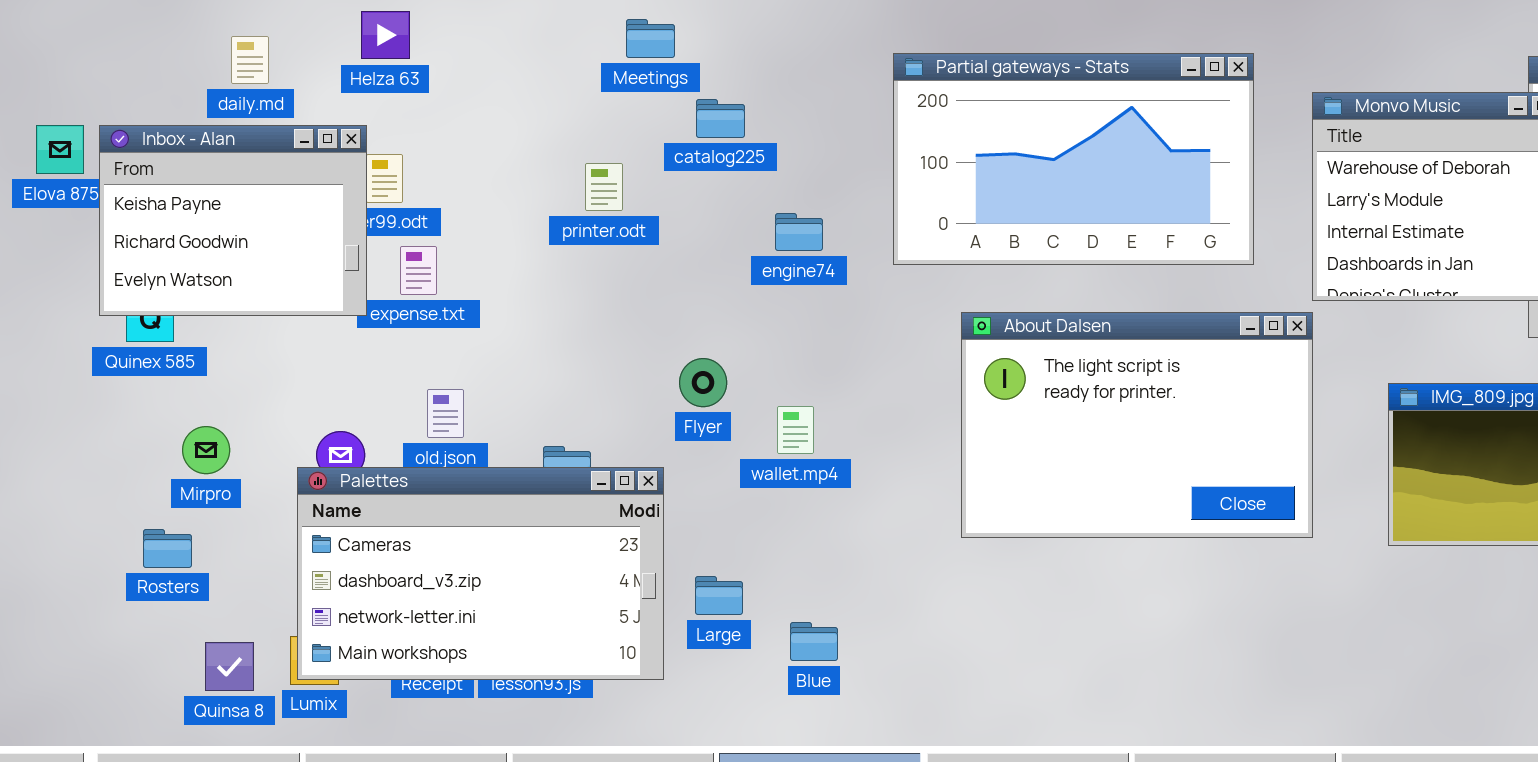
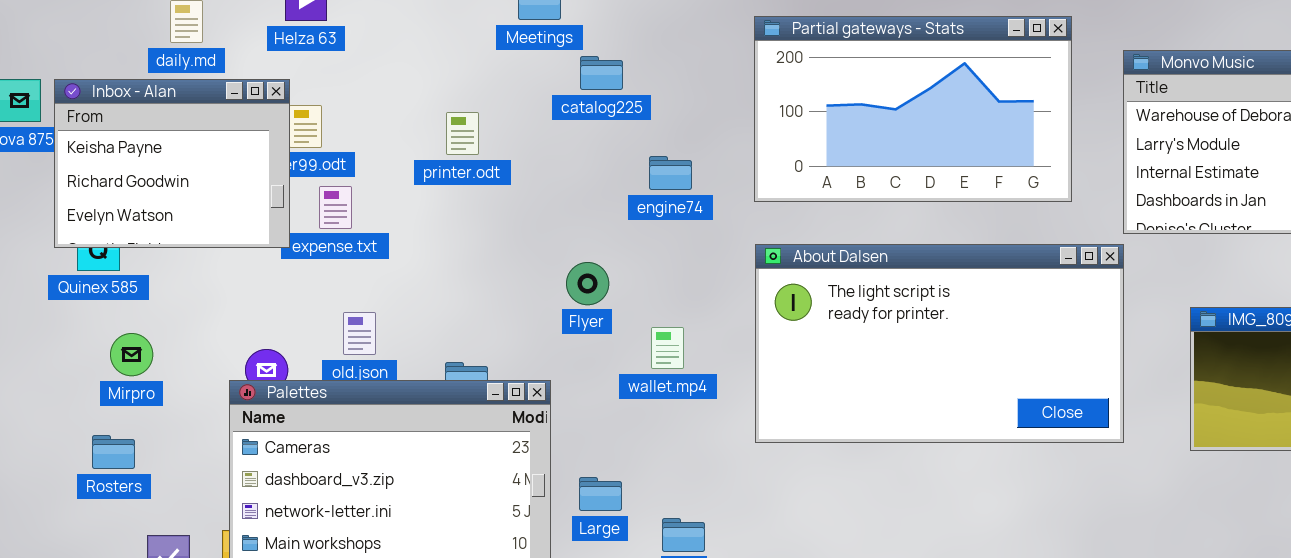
printer.odt: [585,163,623,211] -> [446,112,479,155], moved
About Dalsen: [961,312,1313,538] -> [755,244,1124,443], resized
Flyer: [679,358,727,407] -> [566,262,609,305], moved
Mirpro: [182,426,230,474] -> [110,333,153,376], moved

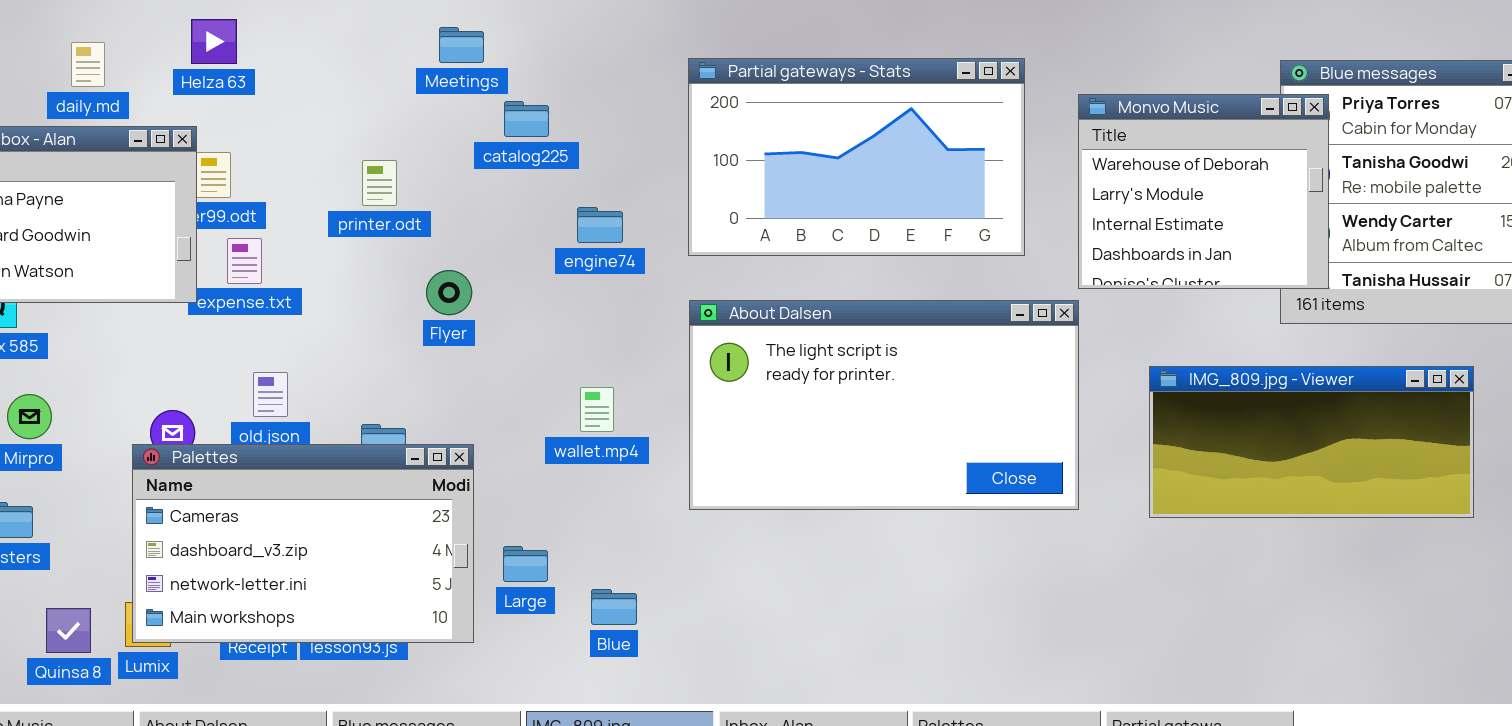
Flyer: [566,262,609,305] -> [426,270,472,315], moved

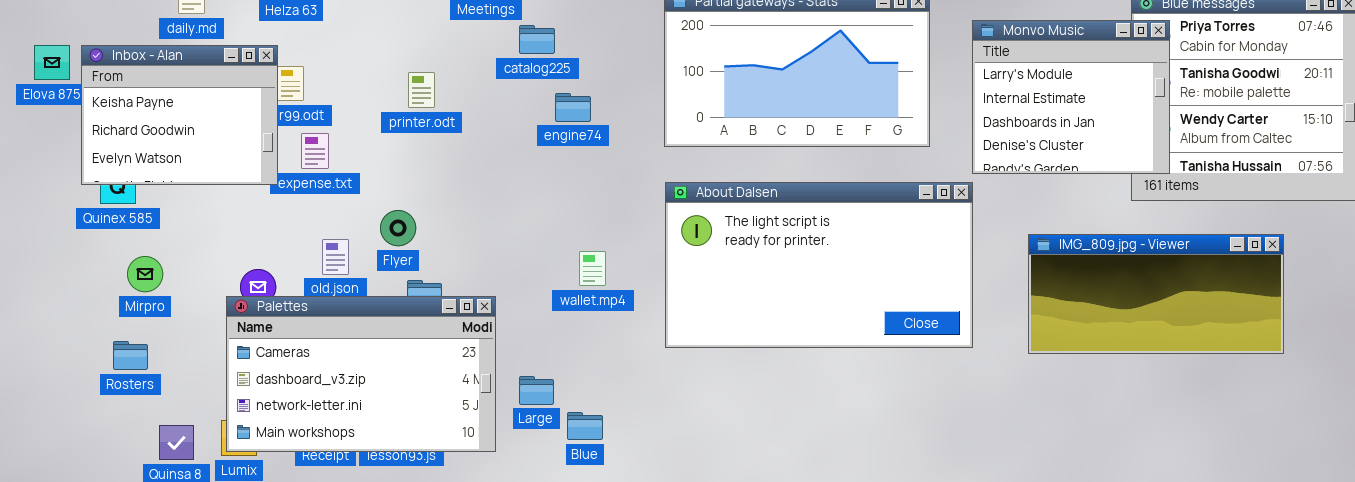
Monvo Music: [1078,94,1329,289] -> [972,20,1170,174], scrolled down 1 row
engine74: [577,207,623,243] -> [555,93,591,122], moved
Flyer: [426,270,472,315] -> [380,210,416,246], moved
Blue: [591,589,637,625] -> [567,412,603,440], moved

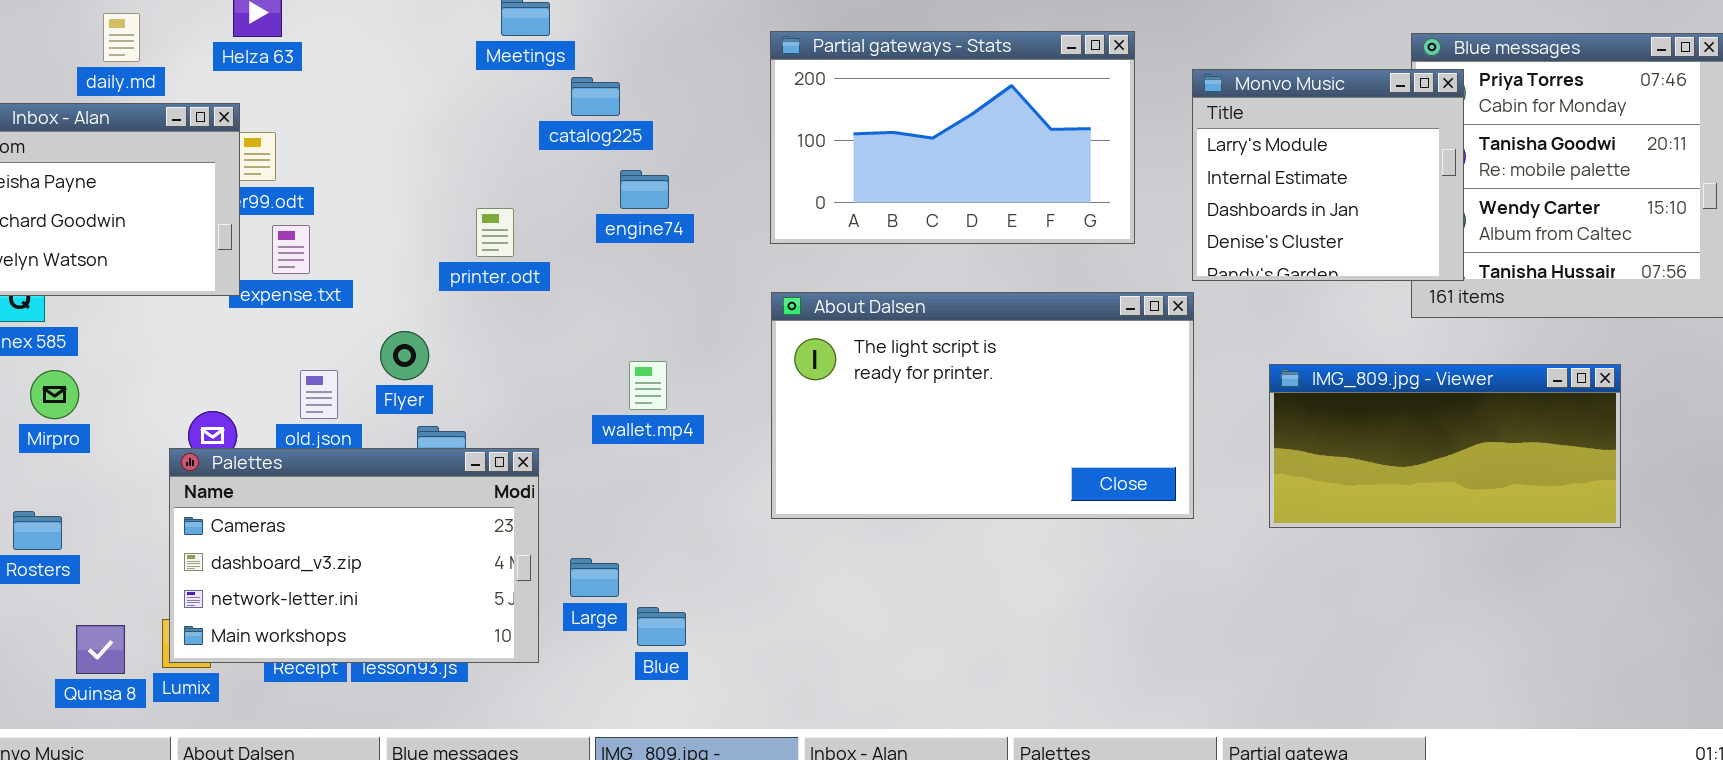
printer.odt: [408,72,435,108] -> [476,208,514,257], moved
wallet.mp4: [579,251,606,286] -> [629,361,667,410], moved
Mirpro: [127,256,163,292] -> [30,370,79,419], moved

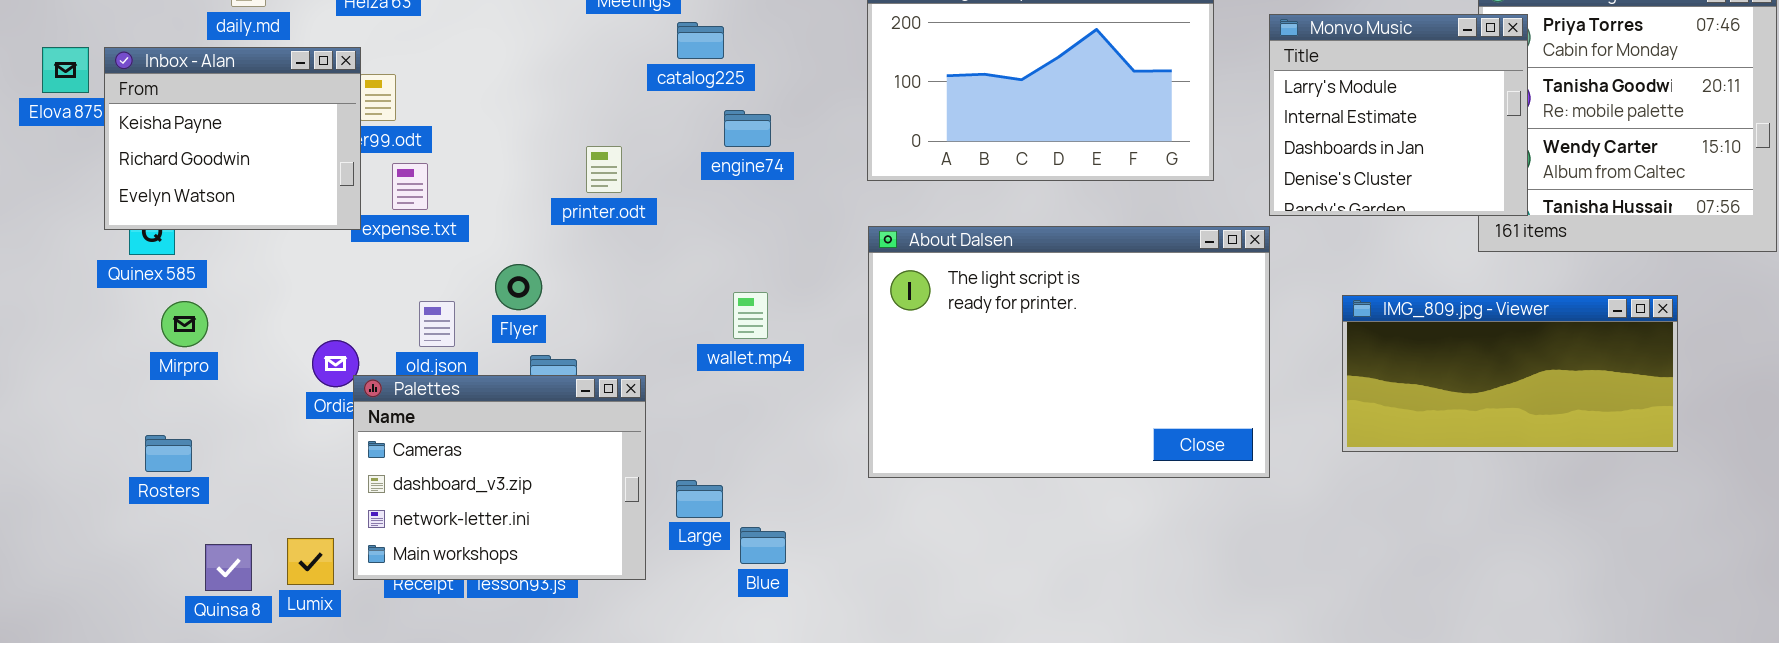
About Dalsen: [771,292,1194,519] -> [868,226,1270,478], resized
Palettes: [169,448,539,663] -> [353,375,646,580], resized

